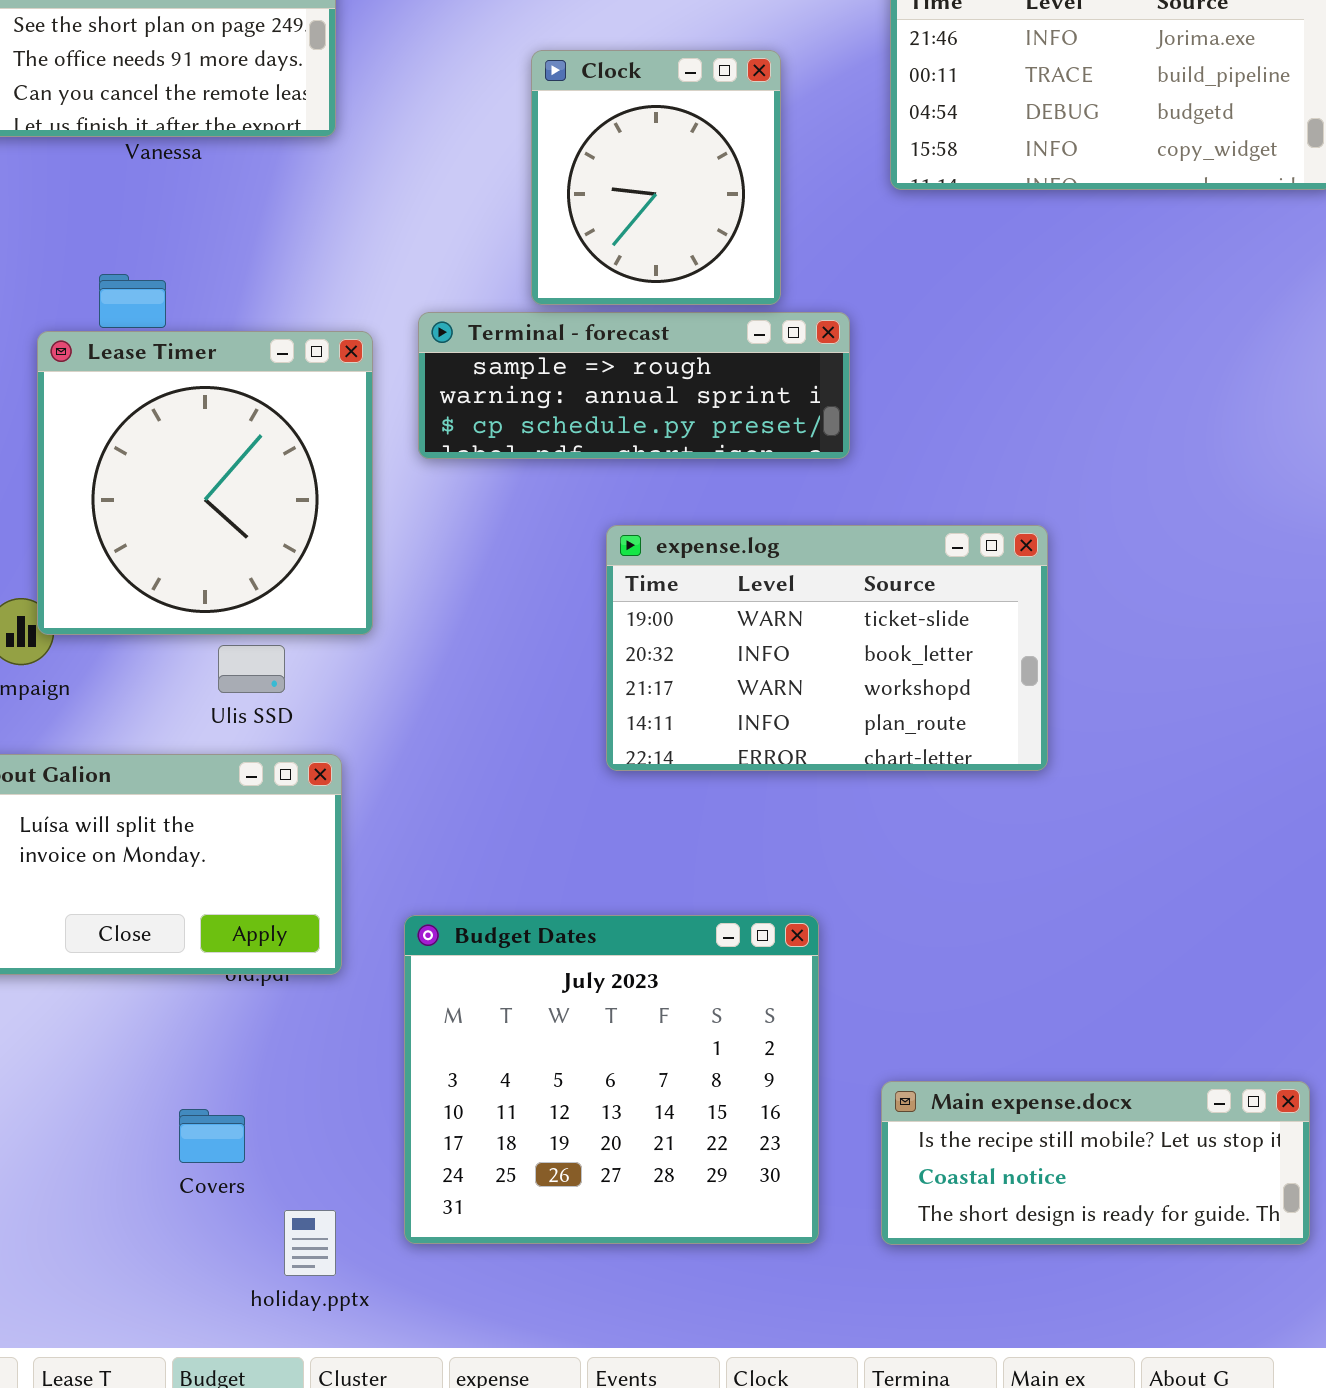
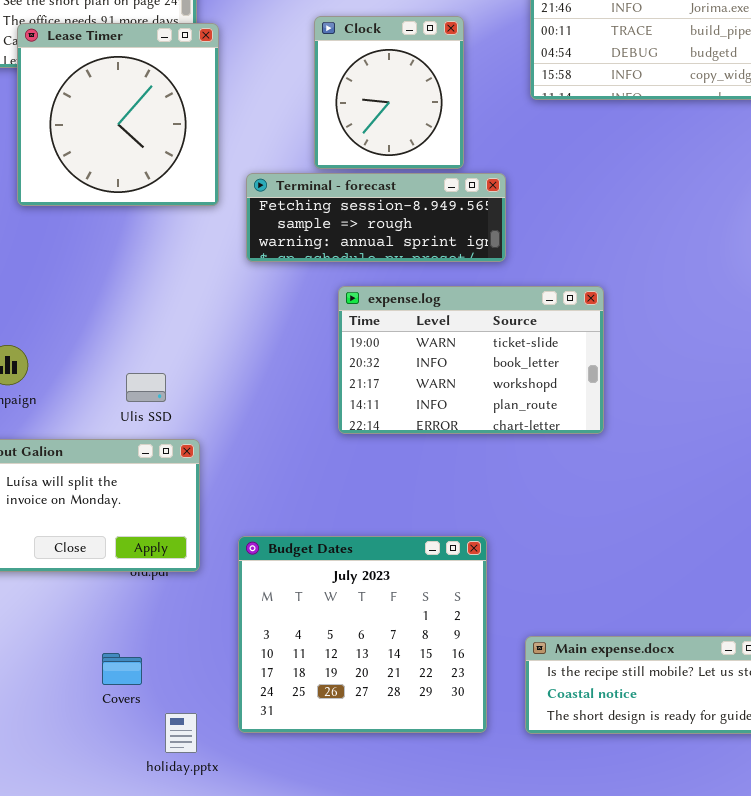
Terminal - forecast: [418,312,850,459] -> [246,173,506,262], scrolled up 1 row
Lease Timer: [37,331,373,635] -> [17,23,219,206], moved
expense.log: [606,525,1048,771] -> [338,286,604,434], moved

